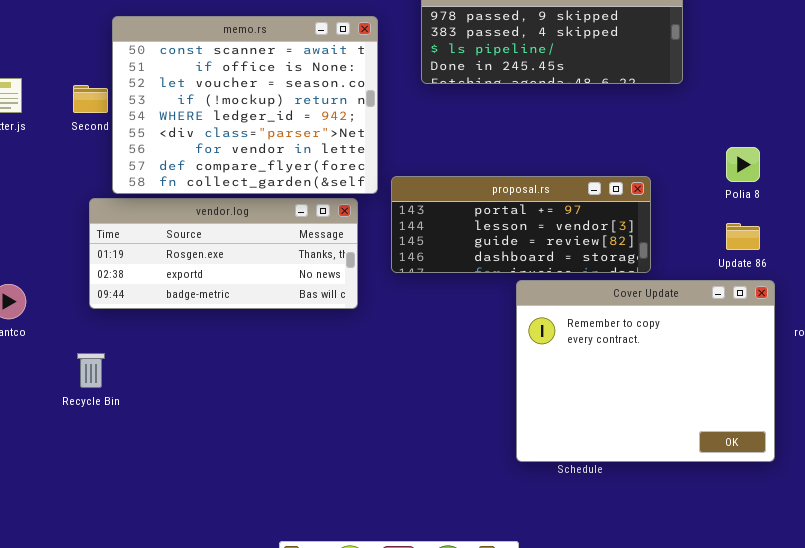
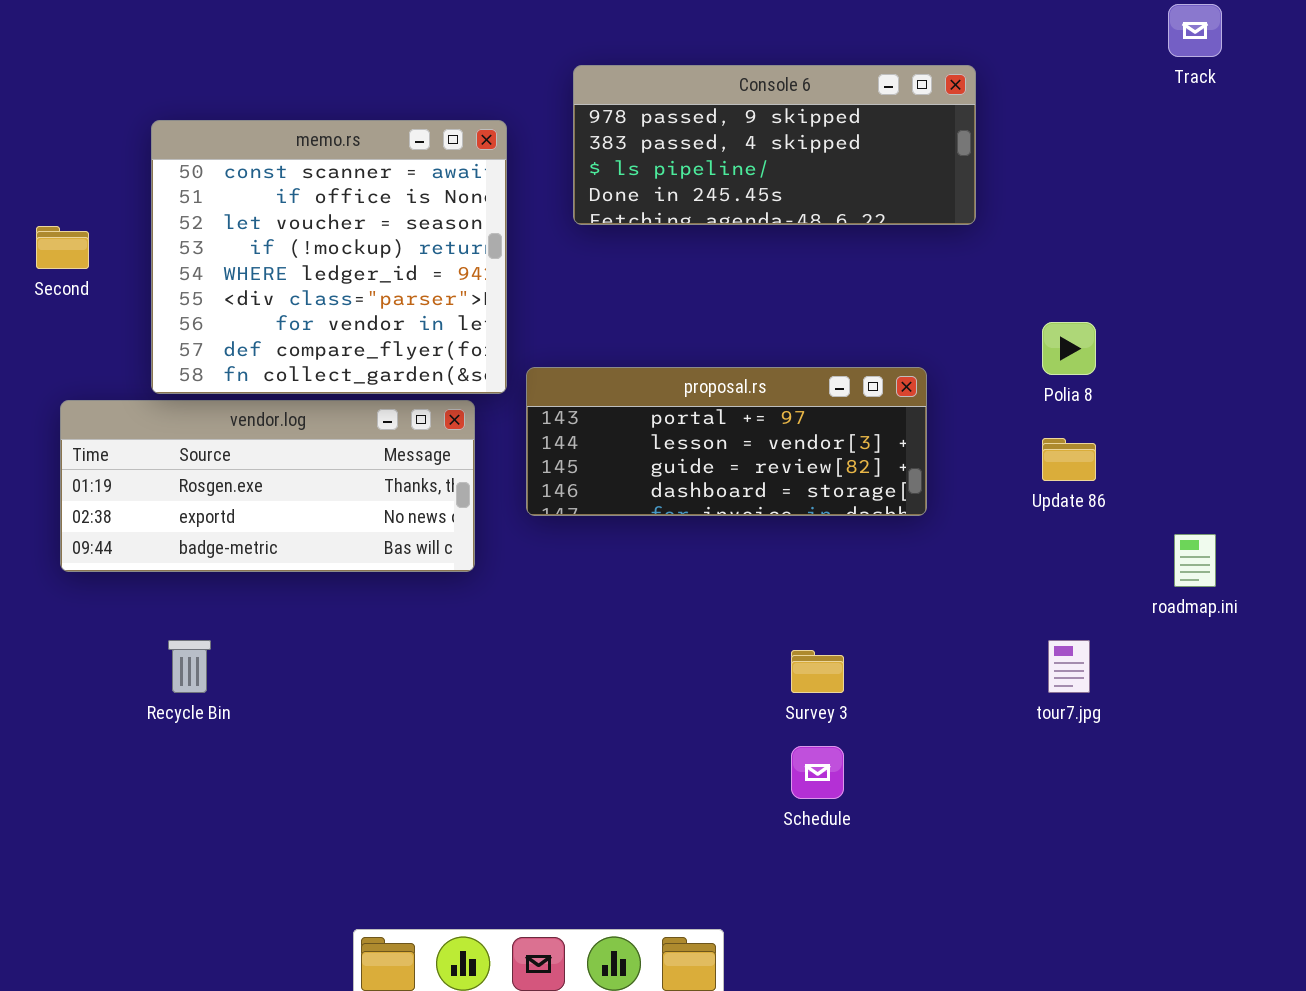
memo.rs: [112,16,378,194] -> [151,120,507,394], resized
Cover Update: [516,280,775,462] -> none, closed
Recycle Bin: [77,353,105,388] -> [168,640,211,693], moved

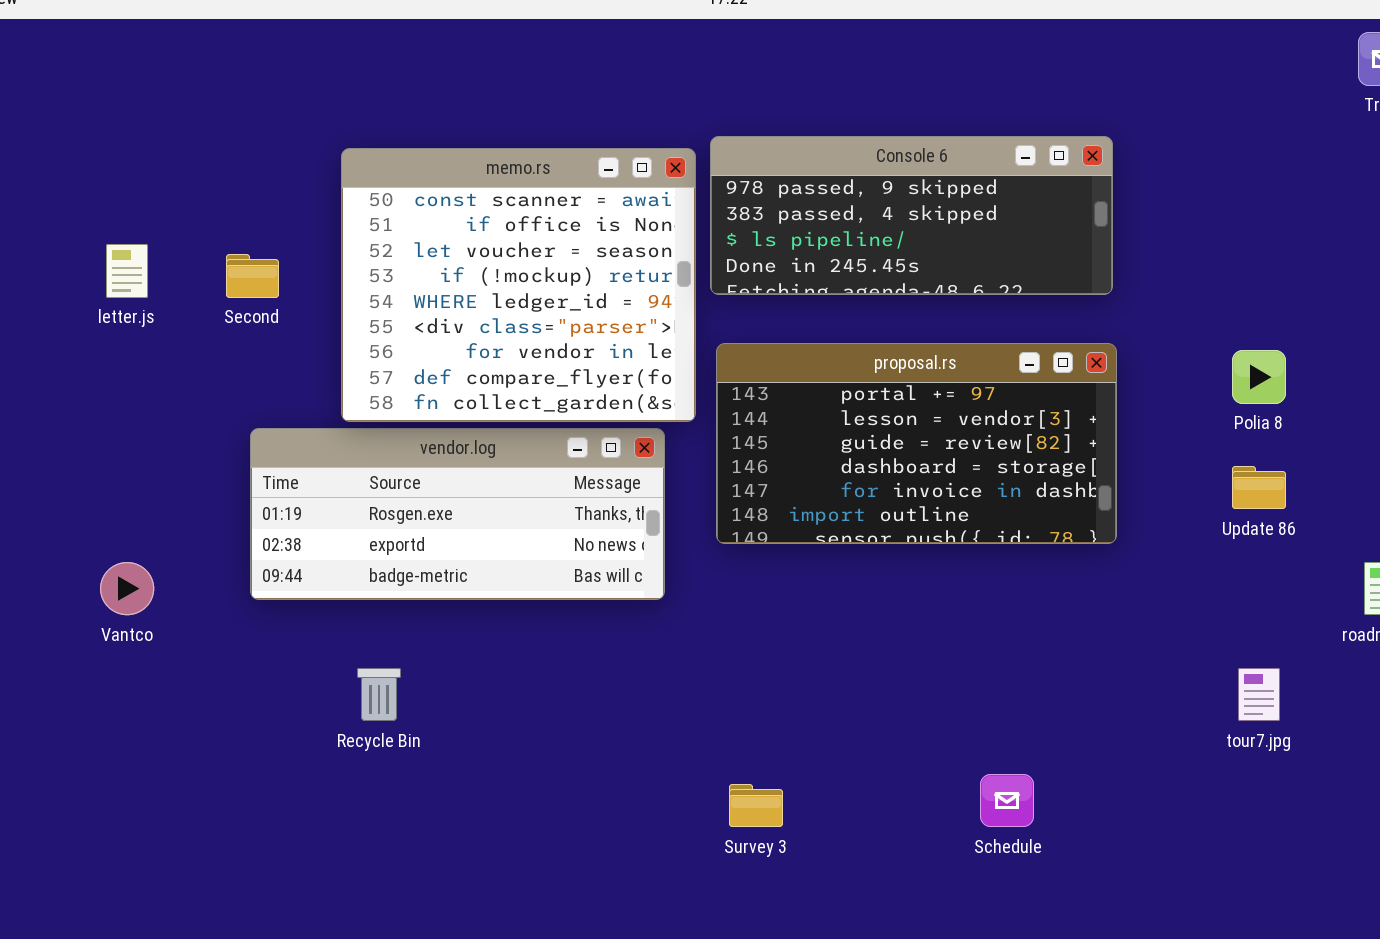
Console 6: [573,65,976,225] -> [710,136,1113,295], moved
proposal.rs: [526,367,927,516] -> [716,343,1117,544], resized
Survey 3: [791,650,844,693] -> [729,784,783,827], moved

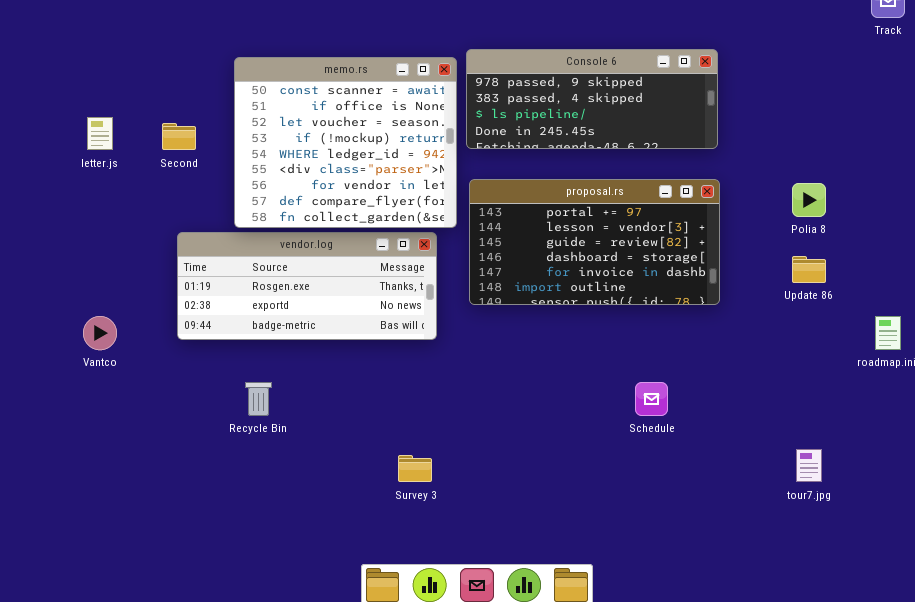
tour7.jpg: [1238,668,1280,721] -> [796,449,822,482], moved
Schedule: [980,774,1034,827] -> [635,382,668,416], moved
Survey 3: [729,784,783,827] -> [398,455,432,482], moved

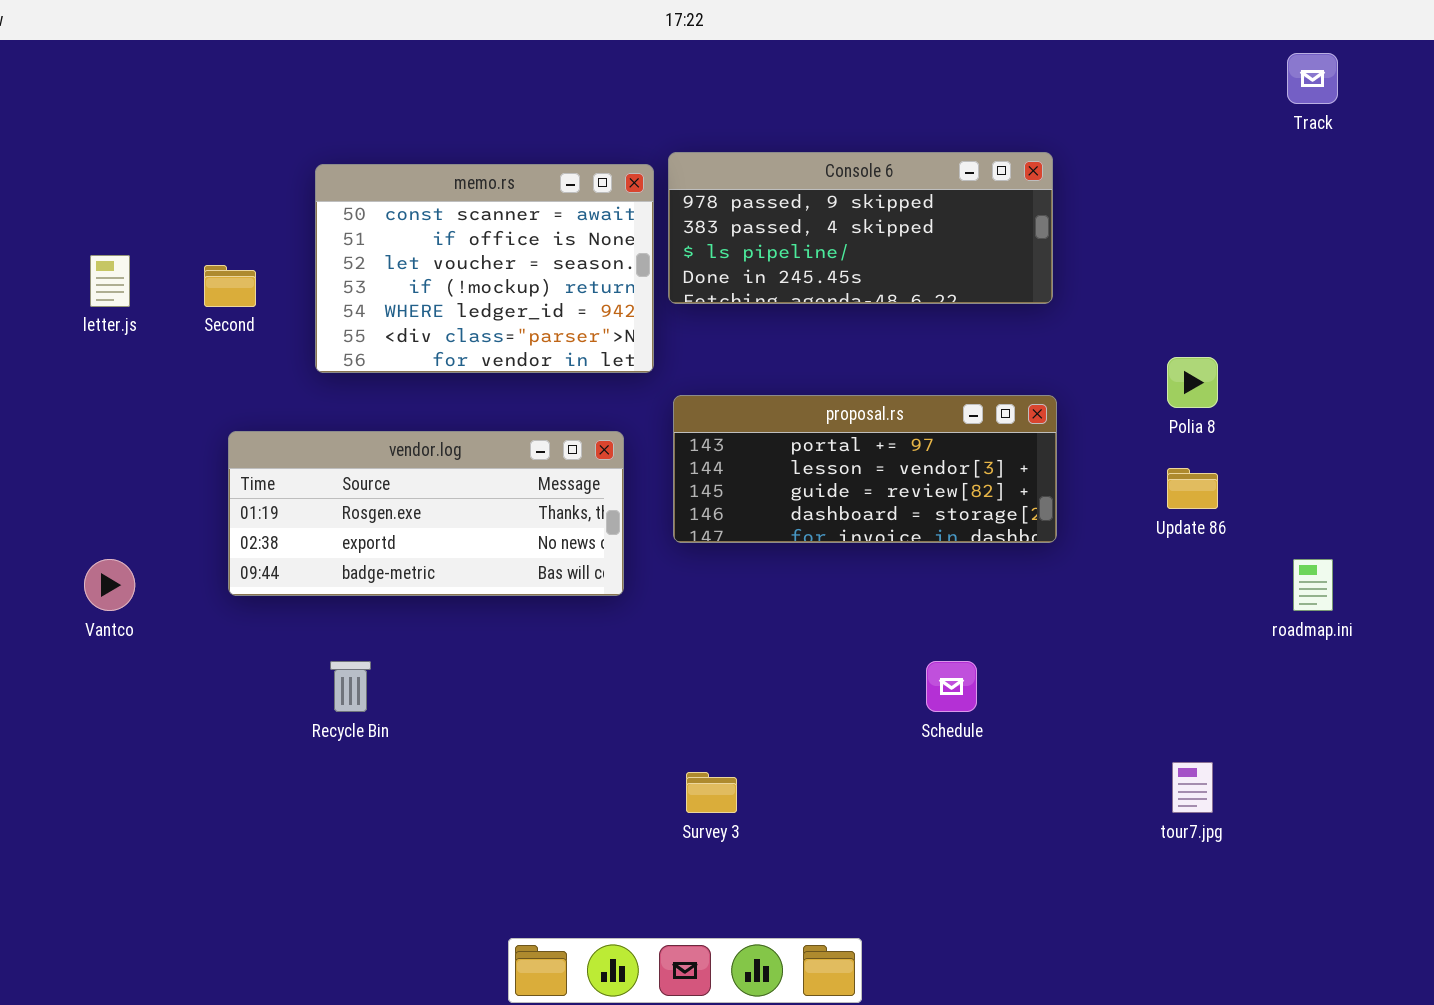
memo.rs: [234,57,457,228] -> [315,164,654,373], resized
proposal.rs: [469,179,720,305] -> [673,395,1057,543], resized
Survey 3: [398,455,432,482] -> [686,772,737,813], moved

